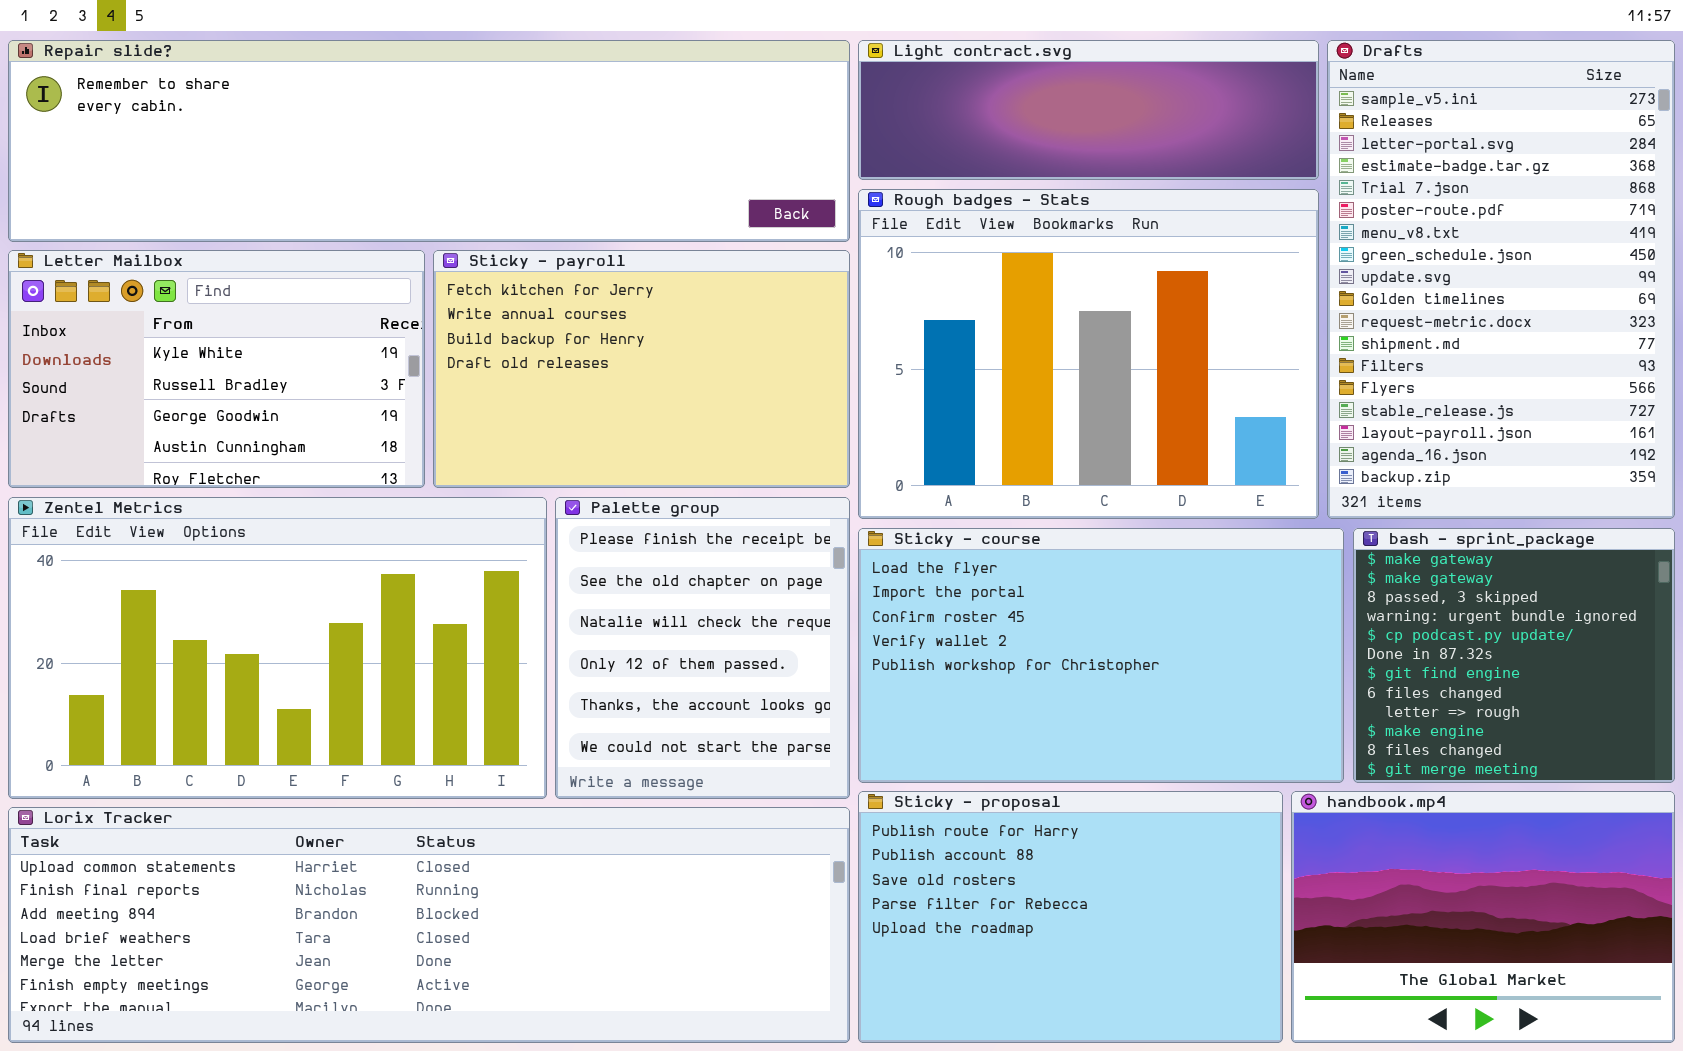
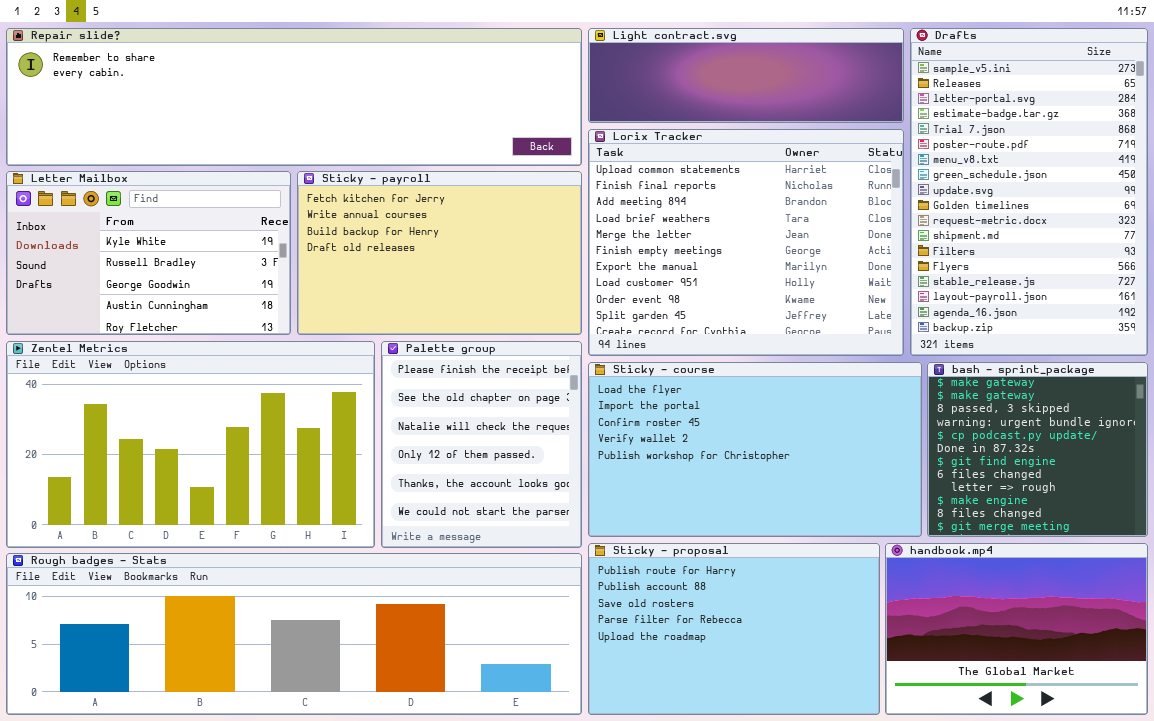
Rough badges - Stats: [858,189,1319,519] -> [6,553,582,715], moved, resized
Lorix Tracker: [8,807,850,1043] -> [588,129,904,356], moved, resized

